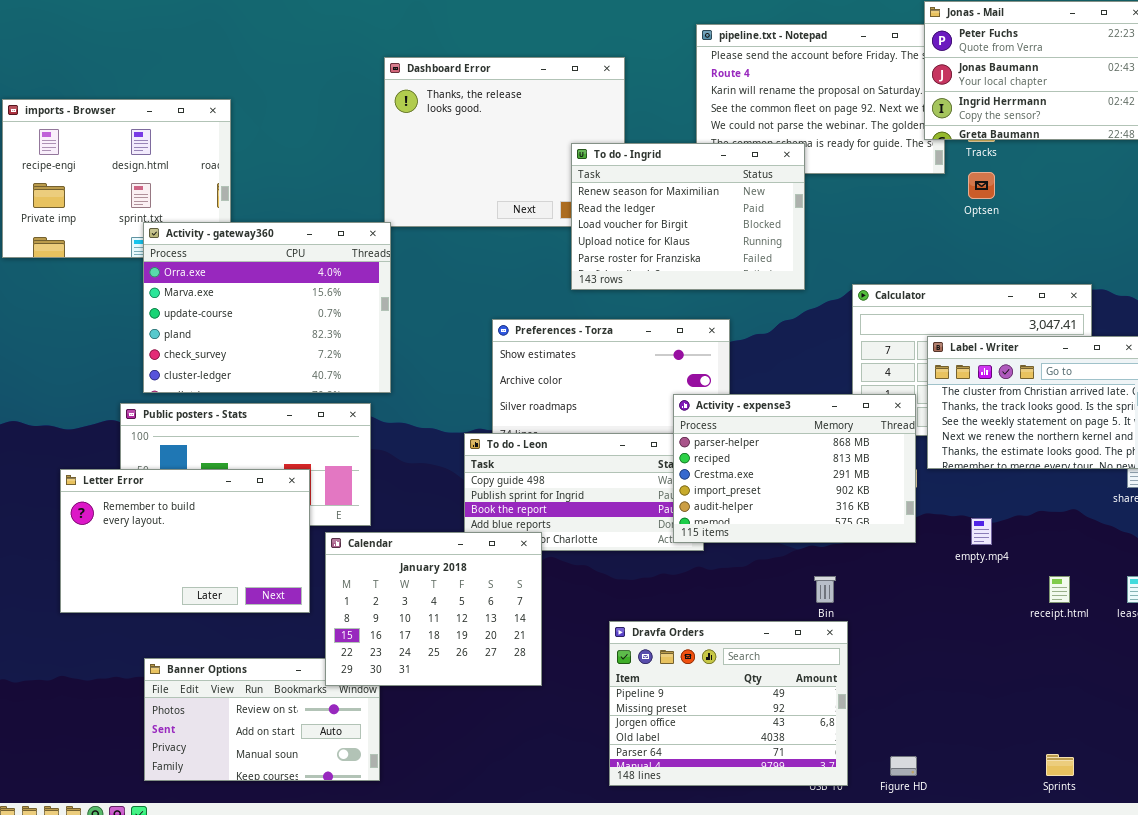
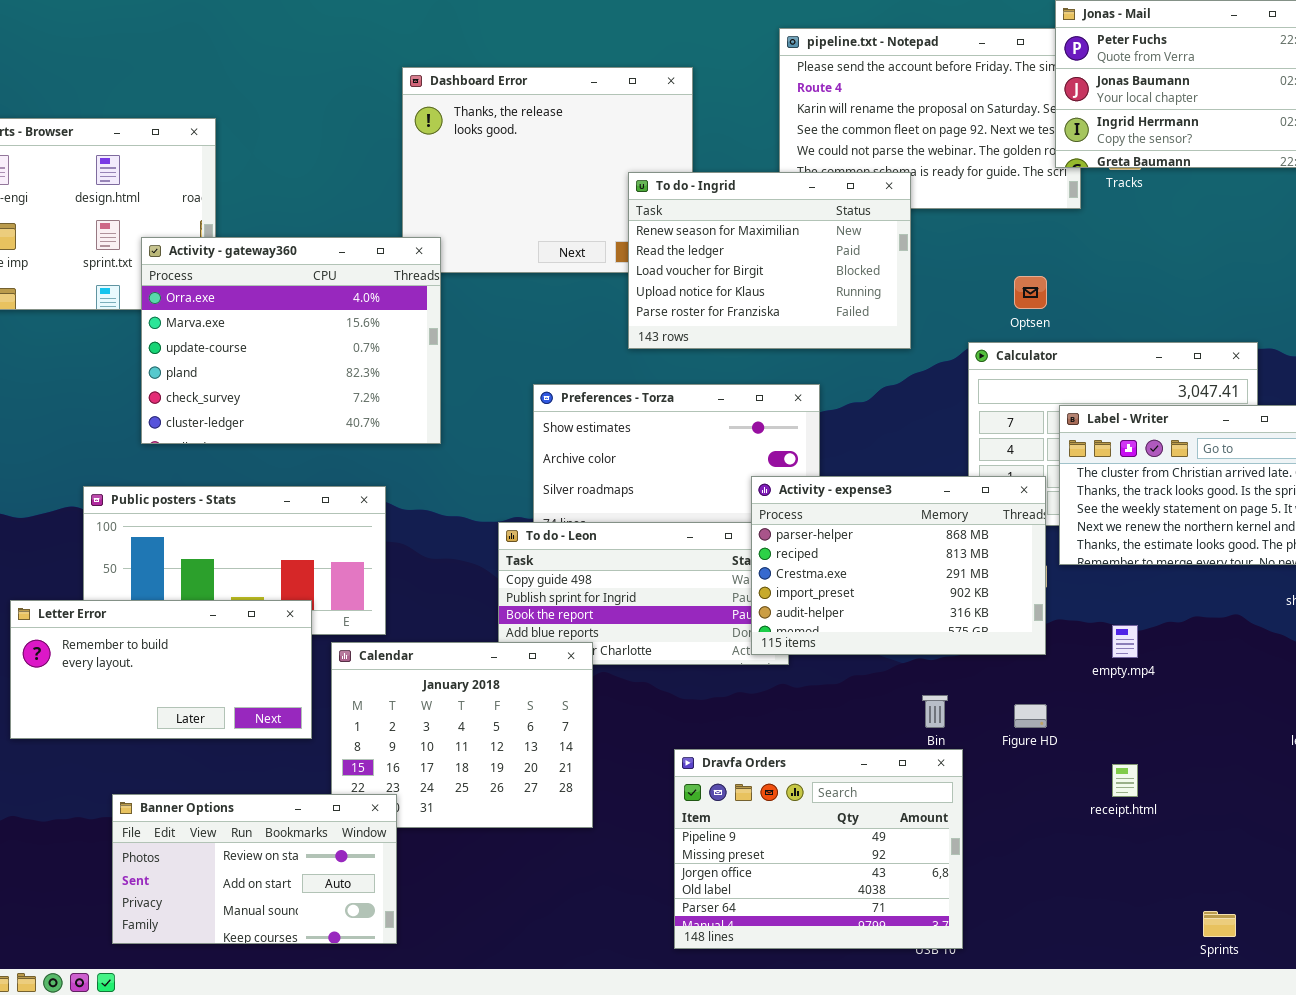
Optsen: [968,172,995,199] -> [1014,276,1047,309], moved
Activity - gateway360: [143,222,391,393] -> [141,237,441,444], moved
Letter Error: [60,469,310,613] -> [10,600,312,739], resized
receipt.html: [1049,576,1070,603] -> [1112,764,1138,797], moved
Banner Options: [144,658,380,781] -> [112,794,397,944], raised
Figure HD: [890,756,917,776] -> [1014,704,1047,728], moved

